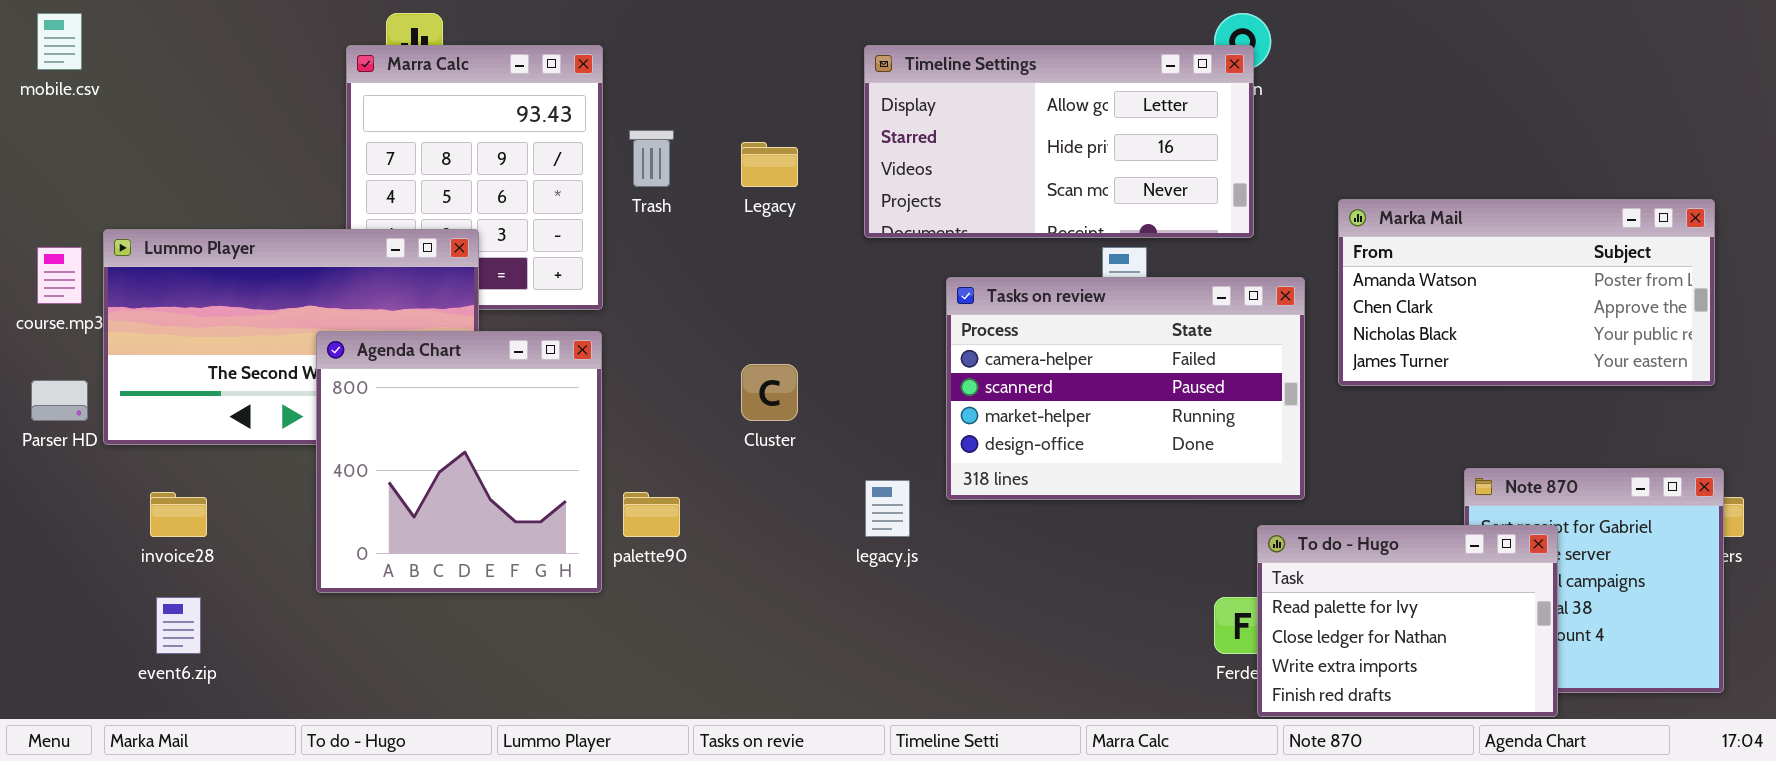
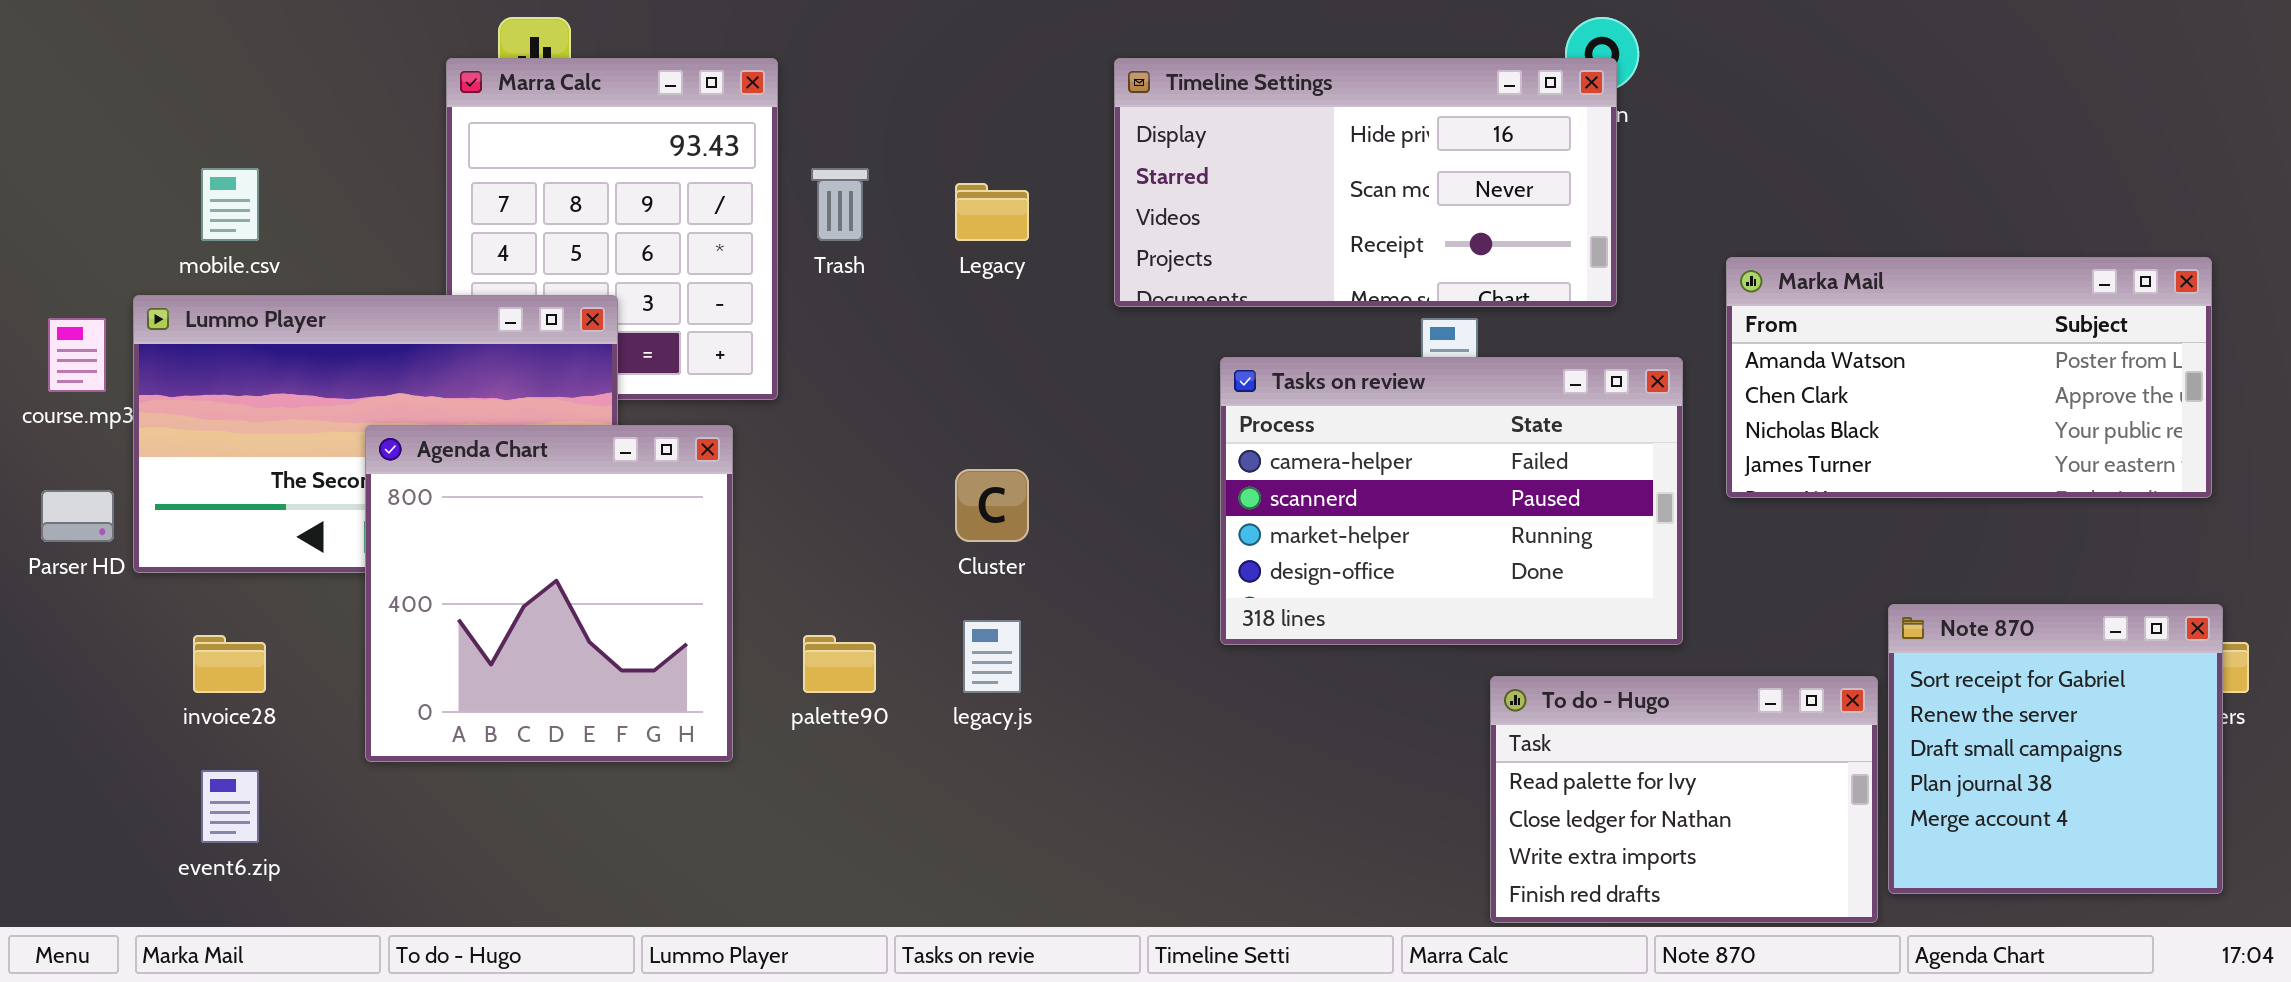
mobile.csv: [37,13,82,70] -> [201,168,259,241], moved
Timeline Settings: [864,45,1254,238] -> [1114,58,1617,307], scrolled down 1 row
Agenda Chart: [316,331,602,593] -> [365,425,733,762], moved
legacy.js: [865,480,910,537] -> [963,620,1021,693], moved
To do - Hugo: [1257,525,1558,717] -> [1490,676,1878,923], moved

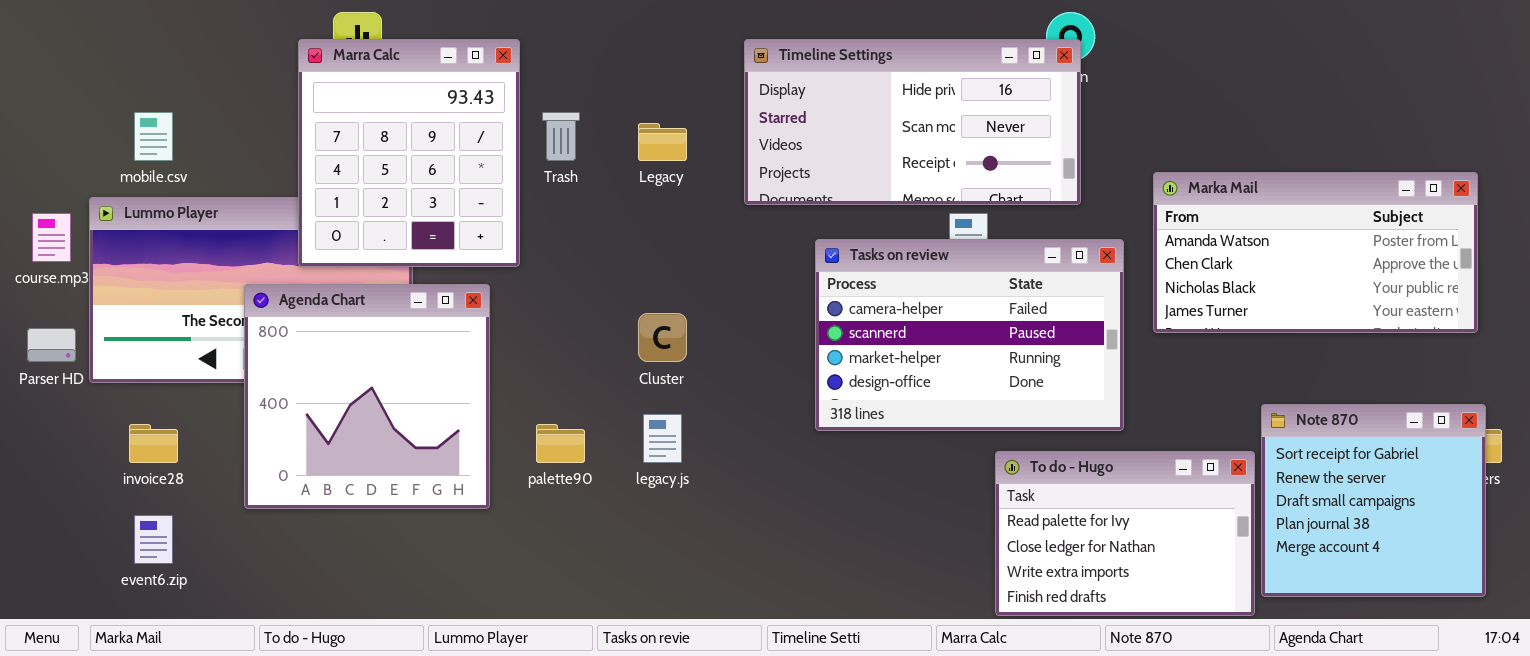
Marra Calc: [446,58,778,400] -> [298,39,520,267], raised

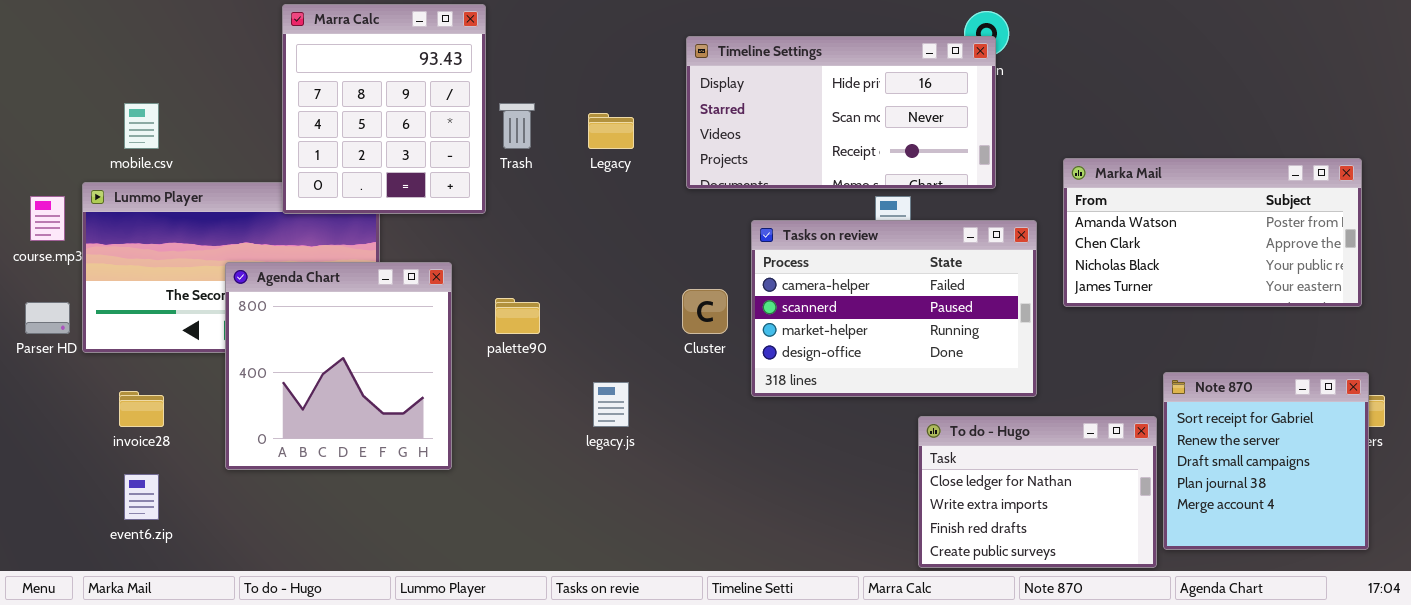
Marra Calc: [298,39,520,267] -> [282,4,486,214], moved
Cluster: [638,313,687,362] -> [682,289,728,334], moved
palette90: [536,424,585,463] -> [495,298,540,334], moved
To do - Hugo: [995,451,1255,616] -> [918,416,1157,568], scrolled down 1 row

